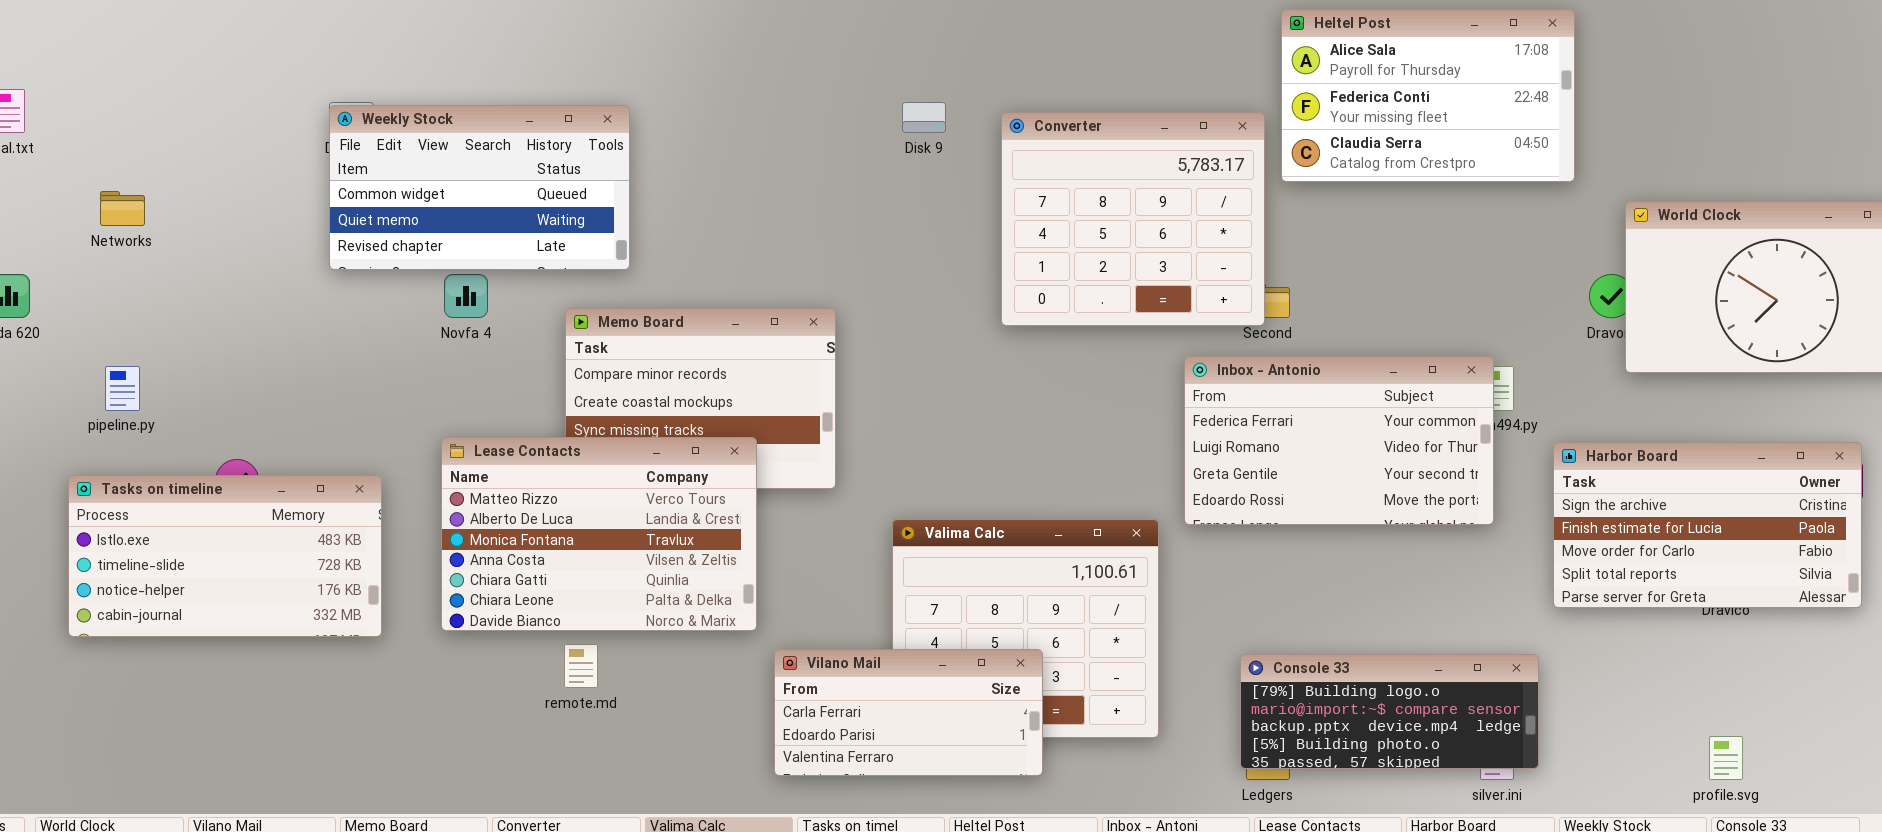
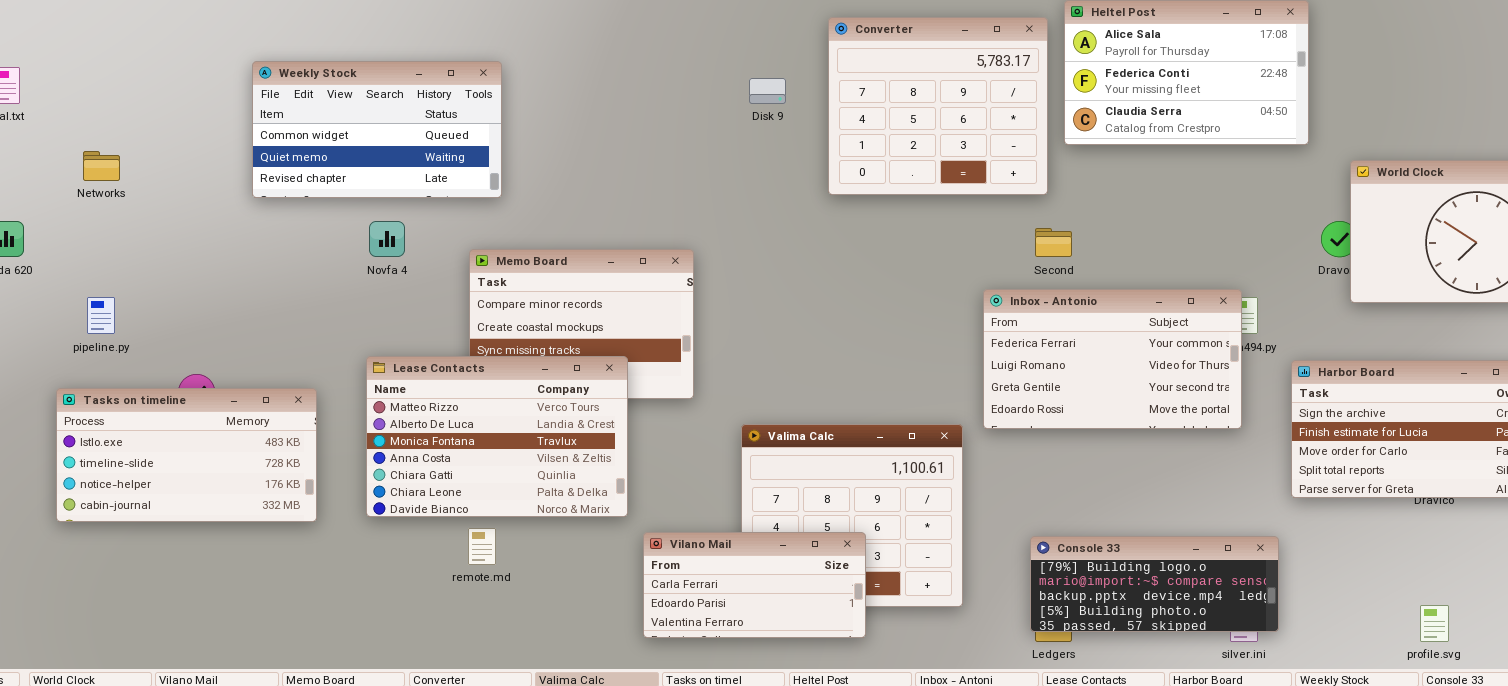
Weekly Stock: [329,105,630,270] -> [252,61,502,198], moved
Converter: [1001,112,1265,326] -> [828,17,1048,195], moved

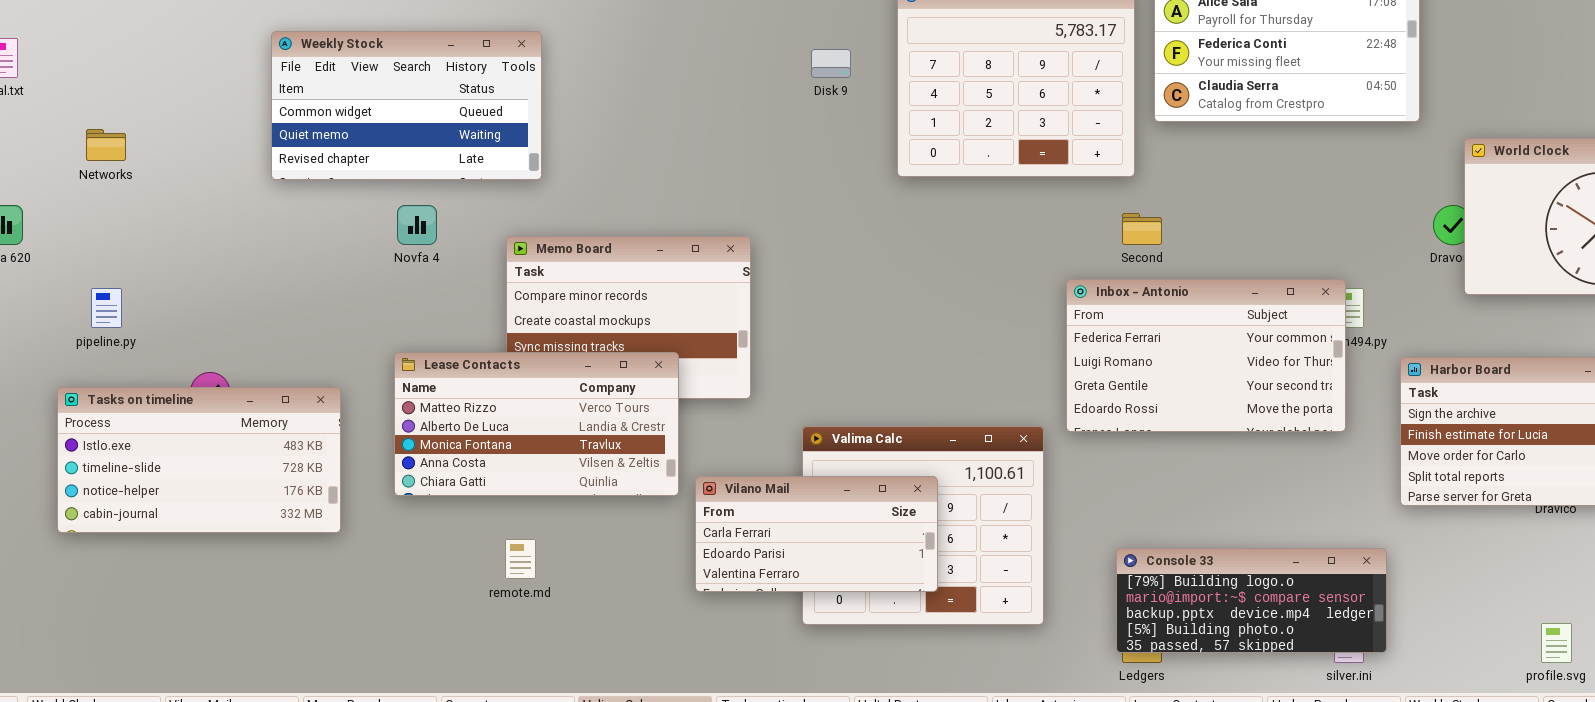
Lease Contacts: [366,356,628,517] -> [394,352,679,496], resized
Vilano Mail: [643,532,866,638] -> [695,476,938,592], moved

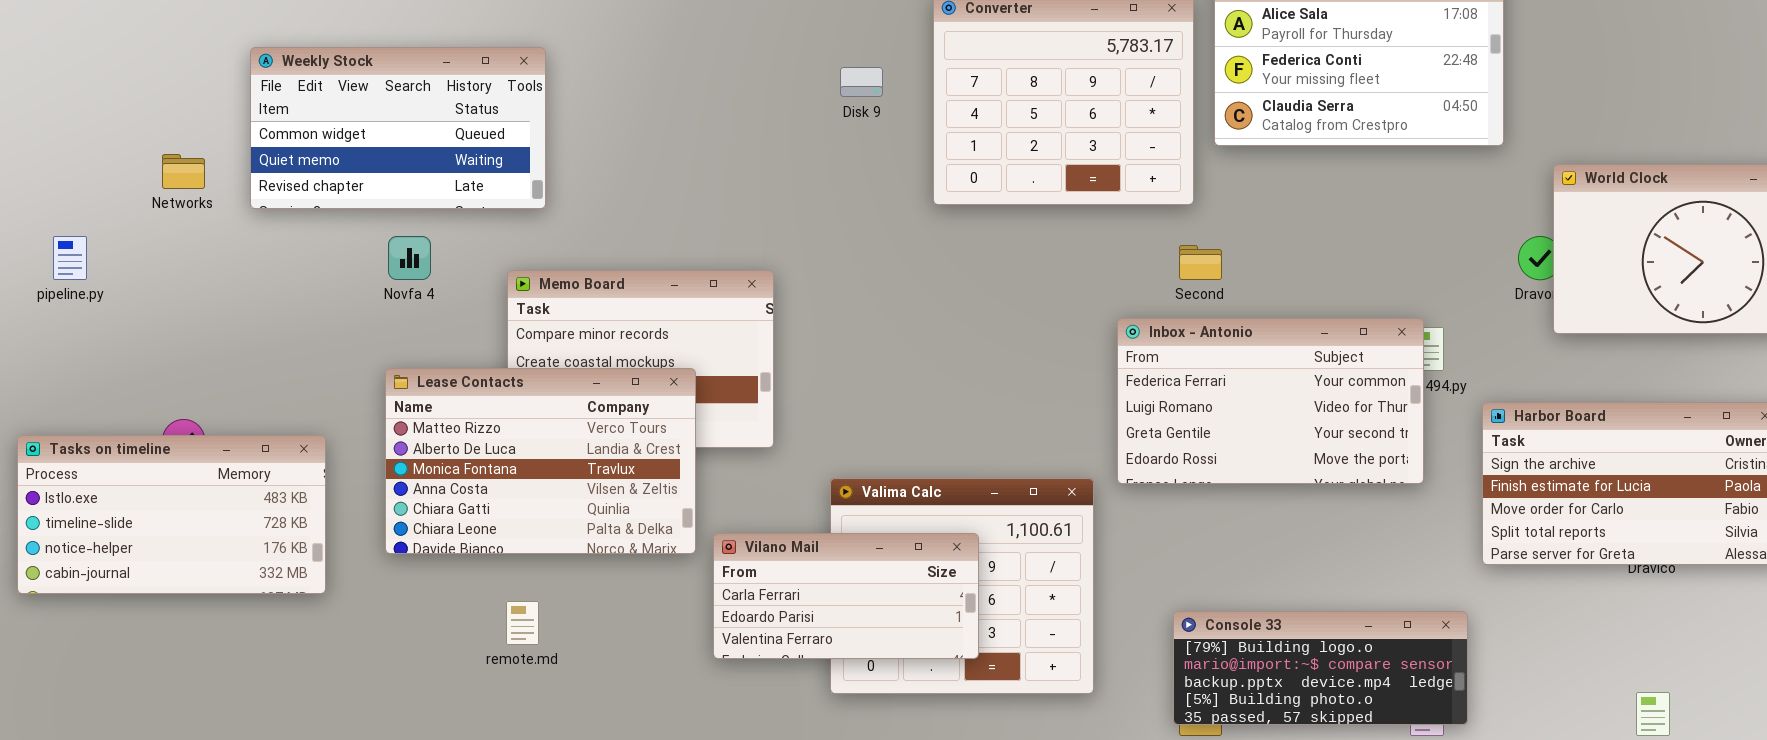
Networks: [86,129,126,161] -> [162,154,205,189], moved
pipeline.py: [91,288,122,328] -> [53,236,87,280], moved
Lease Contacts: [394,352,679,496] -> [385,368,696,554], resized

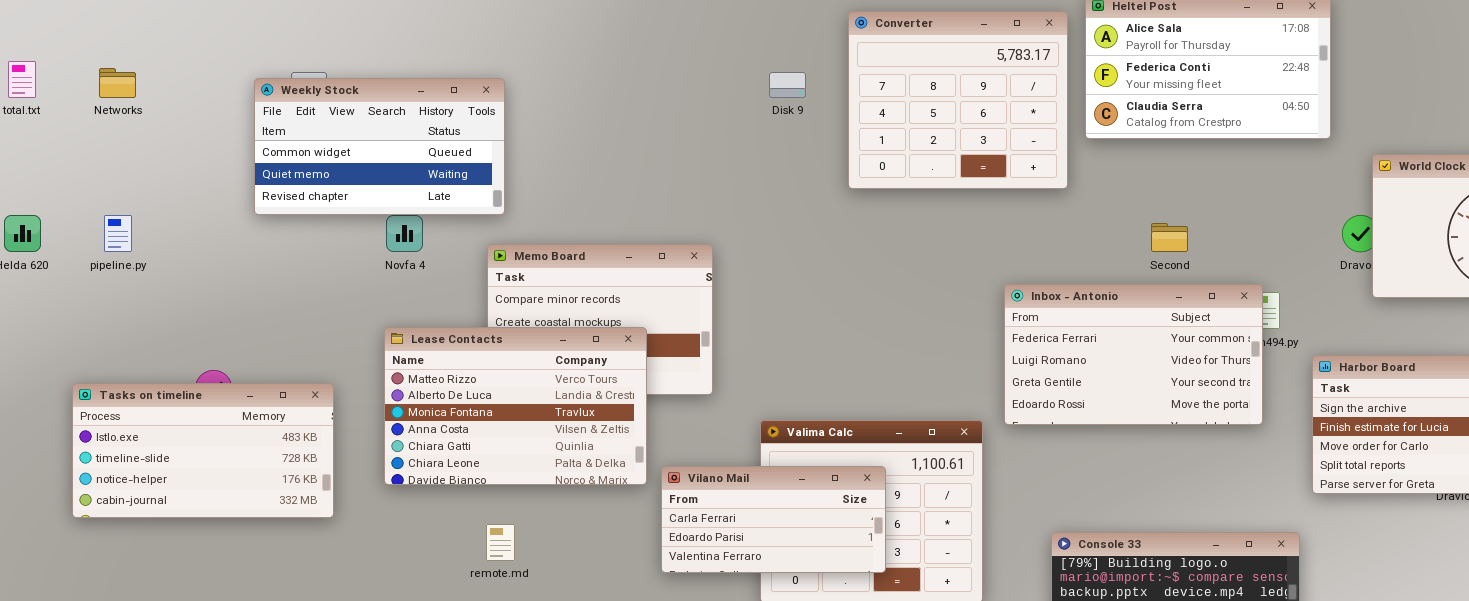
Weekly Stock: [250,47,546,209] -> [254,78,505,215], moved
Networks: [162,154,205,189] -> [99,68,136,98], moved
Second: [1179,245,1222,280] -> [1151,223,1188,252], moved

